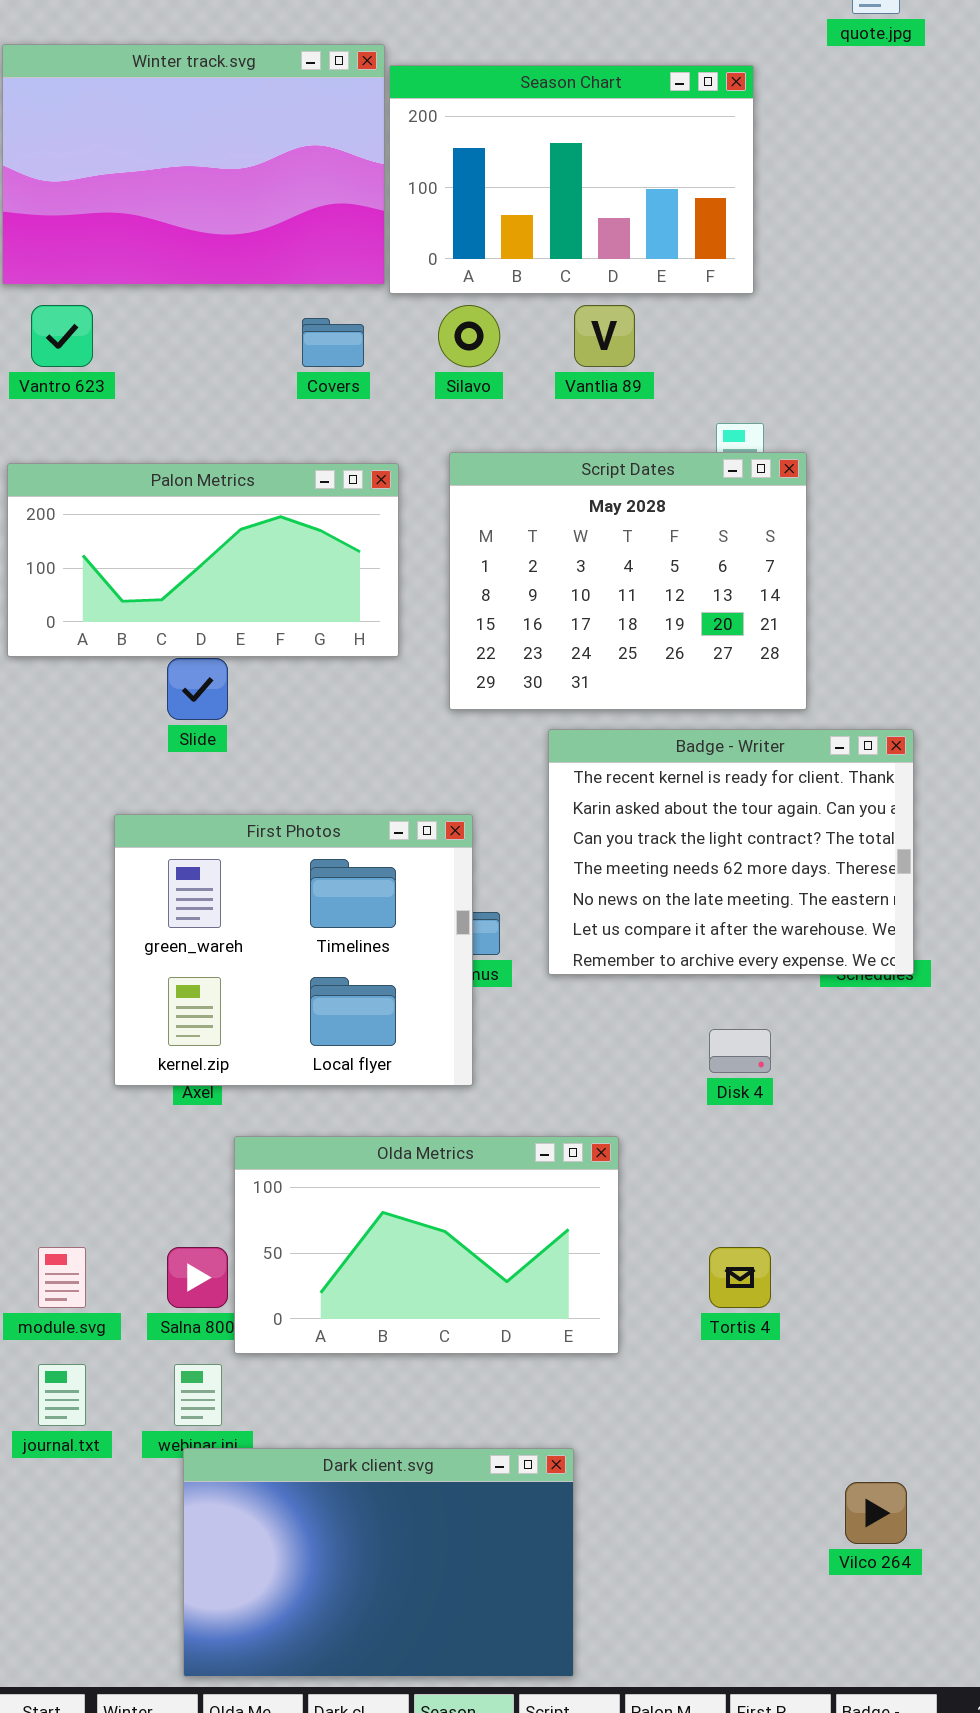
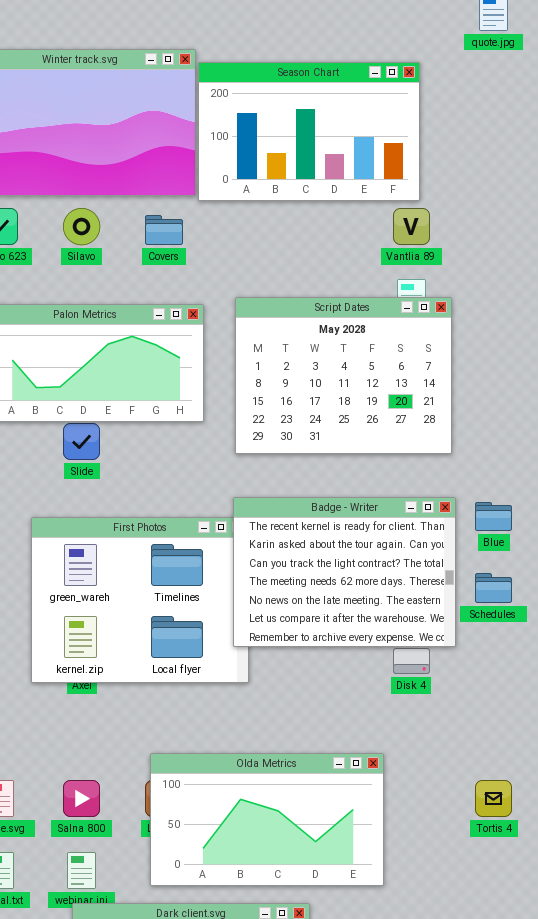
Silavo: [438,305,500,367] -> [63,208,100,245], moved
Vantlia 89: [574,305,635,367] -> [393,208,430,245], moved
Badge - Writer: [548,729,914,975] -> [233,497,456,647], moved
Olda Metrics: [234,1136,619,1354] -> [150,753,384,886], moved
Tortis 4: [709,1247,771,1308] -> [475,780,512,817], moved

